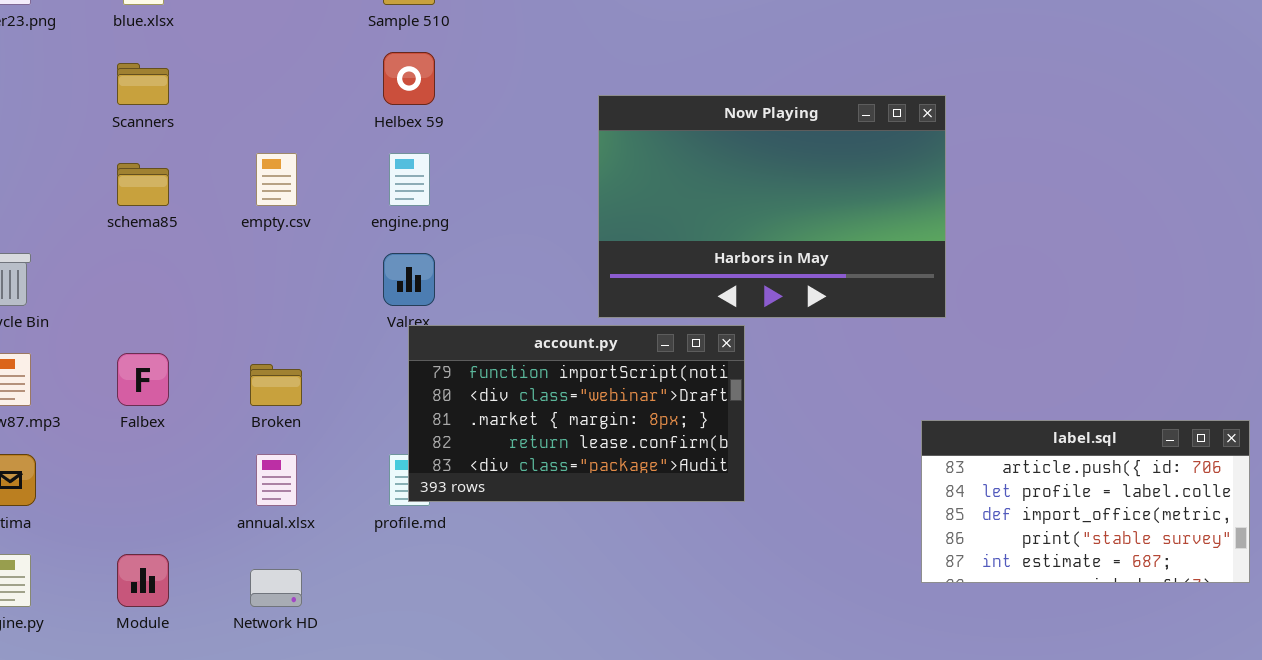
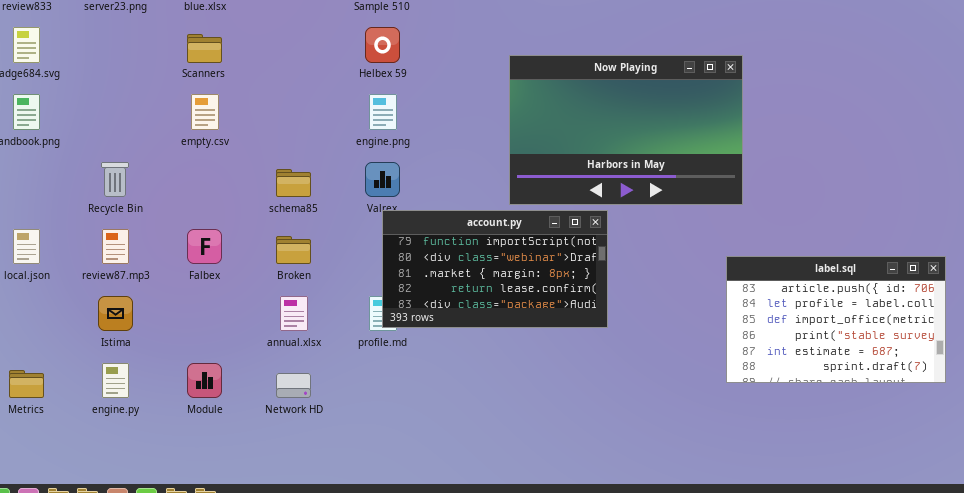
empty.csv: [256,153,297,206] -> [191,94,219,130], moved
schema85: [117,163,169,206] -> [276,169,311,197], moved
label.sql: [921,420,1250,583] -> [726,256,946,383], resized

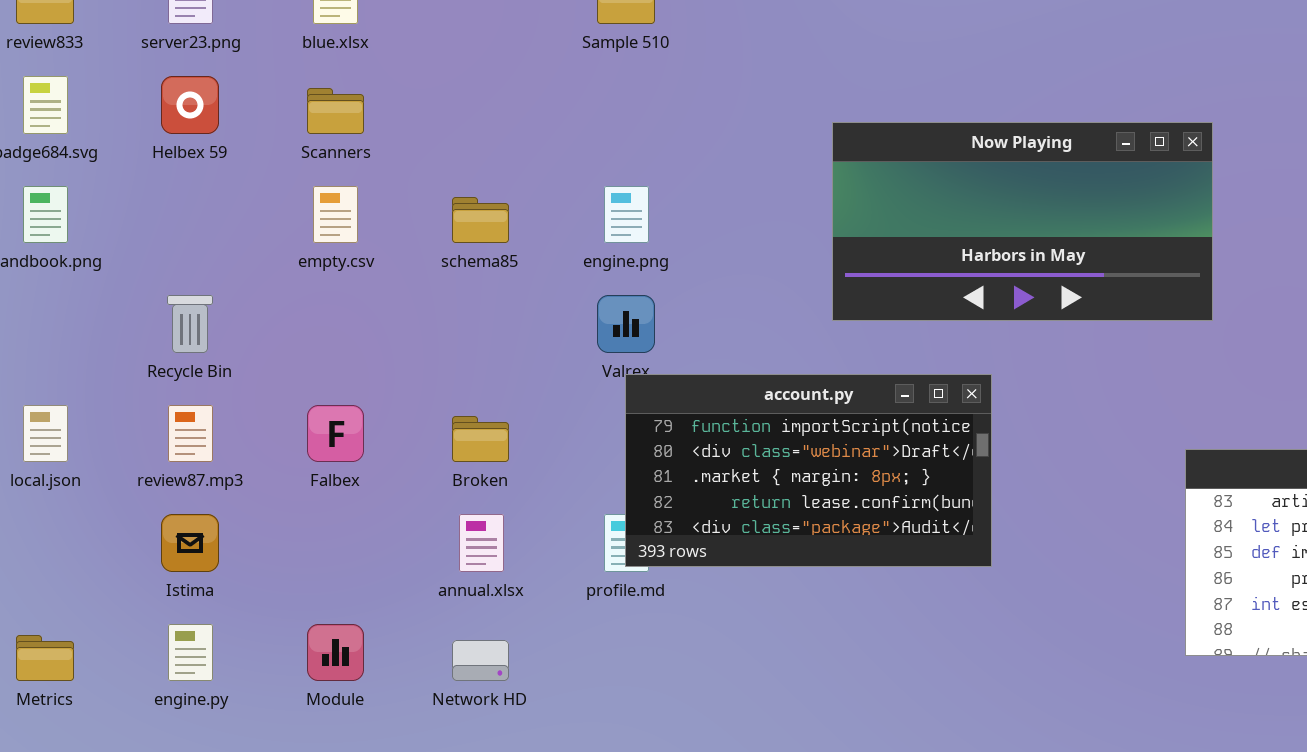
Helbex 59: [365,27,400,63] -> [161,76,219,134], moved
Now Playing: [509,55,743,205] -> [832,122,1213,321], resized
schema85: [276,169,311,197] -> [452,197,509,243], moved

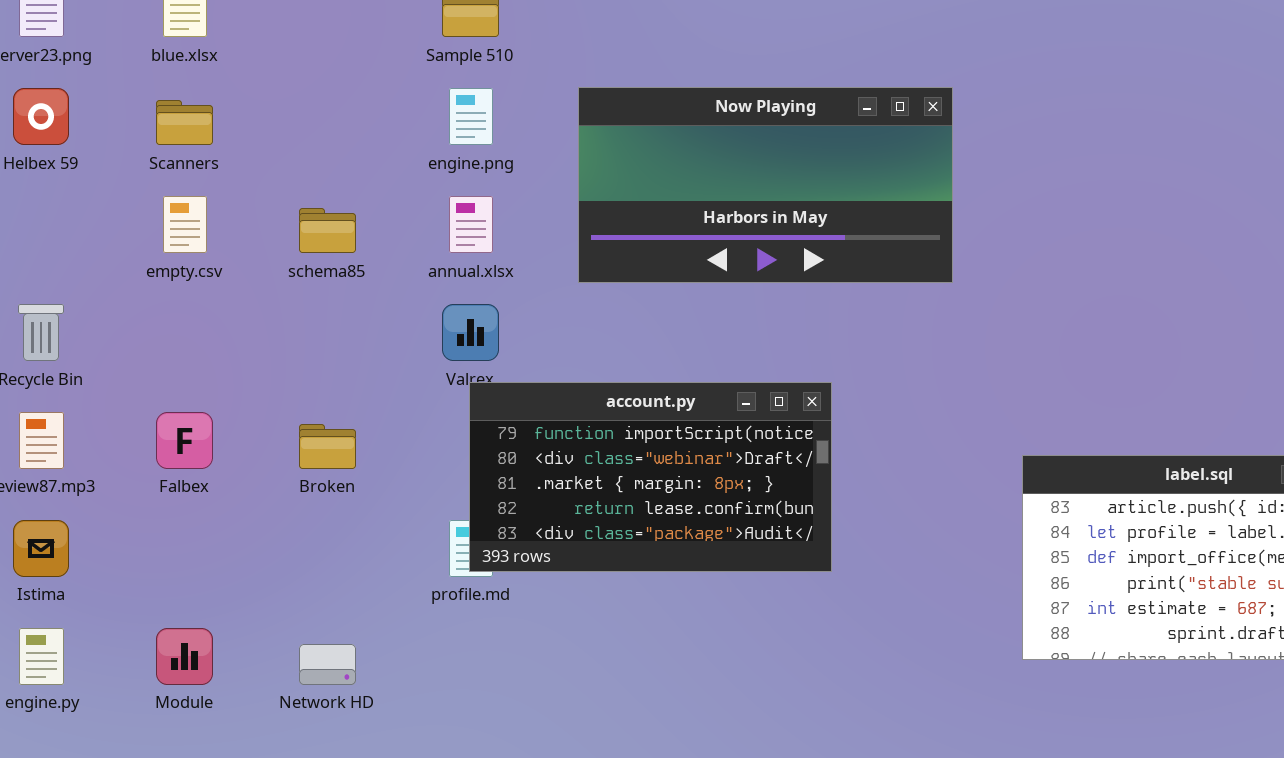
Now Playing: [832,122,1213,321] -> [578,87,953,283], moved
engine.png: [604,186,649,243] -> [449,88,493,145], moved
annual.xlsx: [459,514,504,572] -> [449,196,493,253], moved

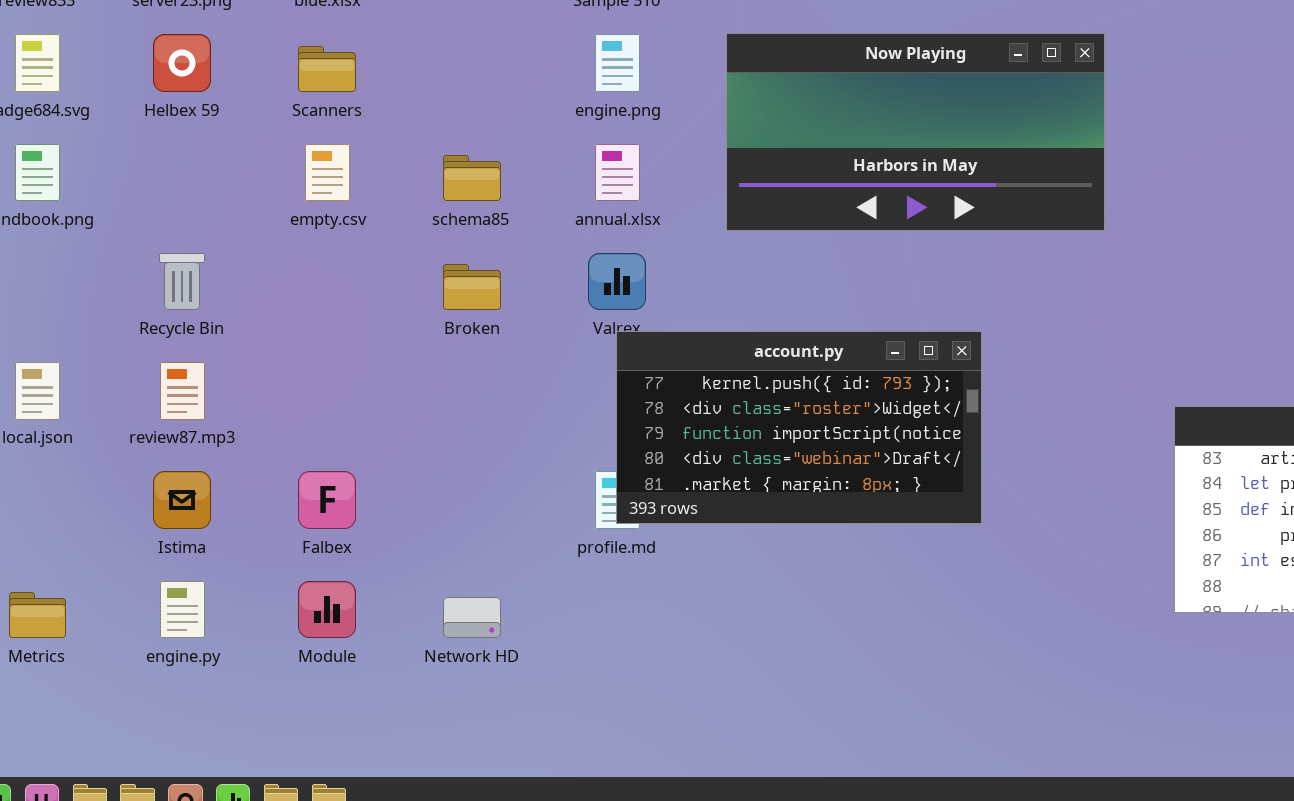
account.py: [469,382,832,572] -> [616,331,982,524], scrolled up 2 rows
Falbex: [156,412,213,469] -> [298,471,356,529], moved
Broken: [299,424,356,469] -> [443,264,501,310], moved

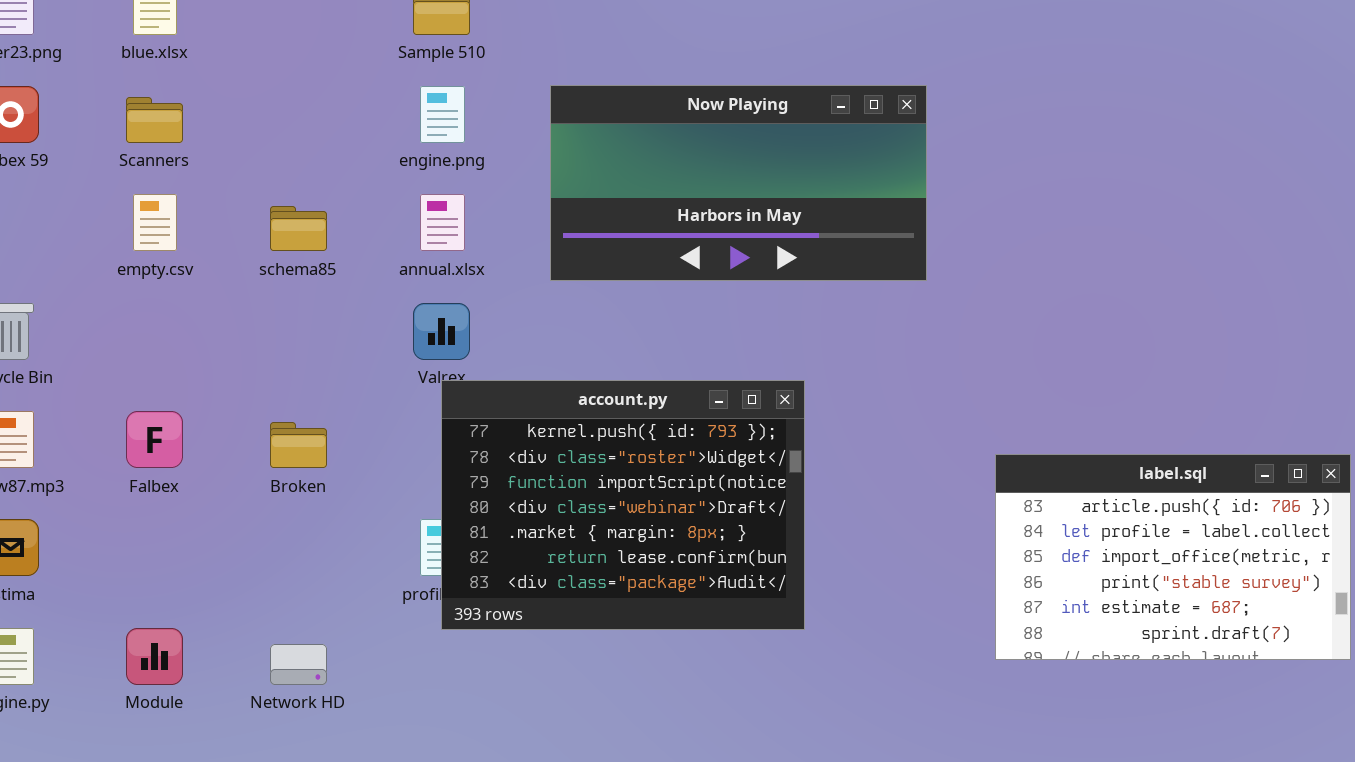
Broken: [443,264,501,310] -> [270,422,327,468], moved
account.py: [616,331,982,524] -> [441,380,805,630], resized
Falbex: [298,471,356,529] -> [126,411,183,468], moved

